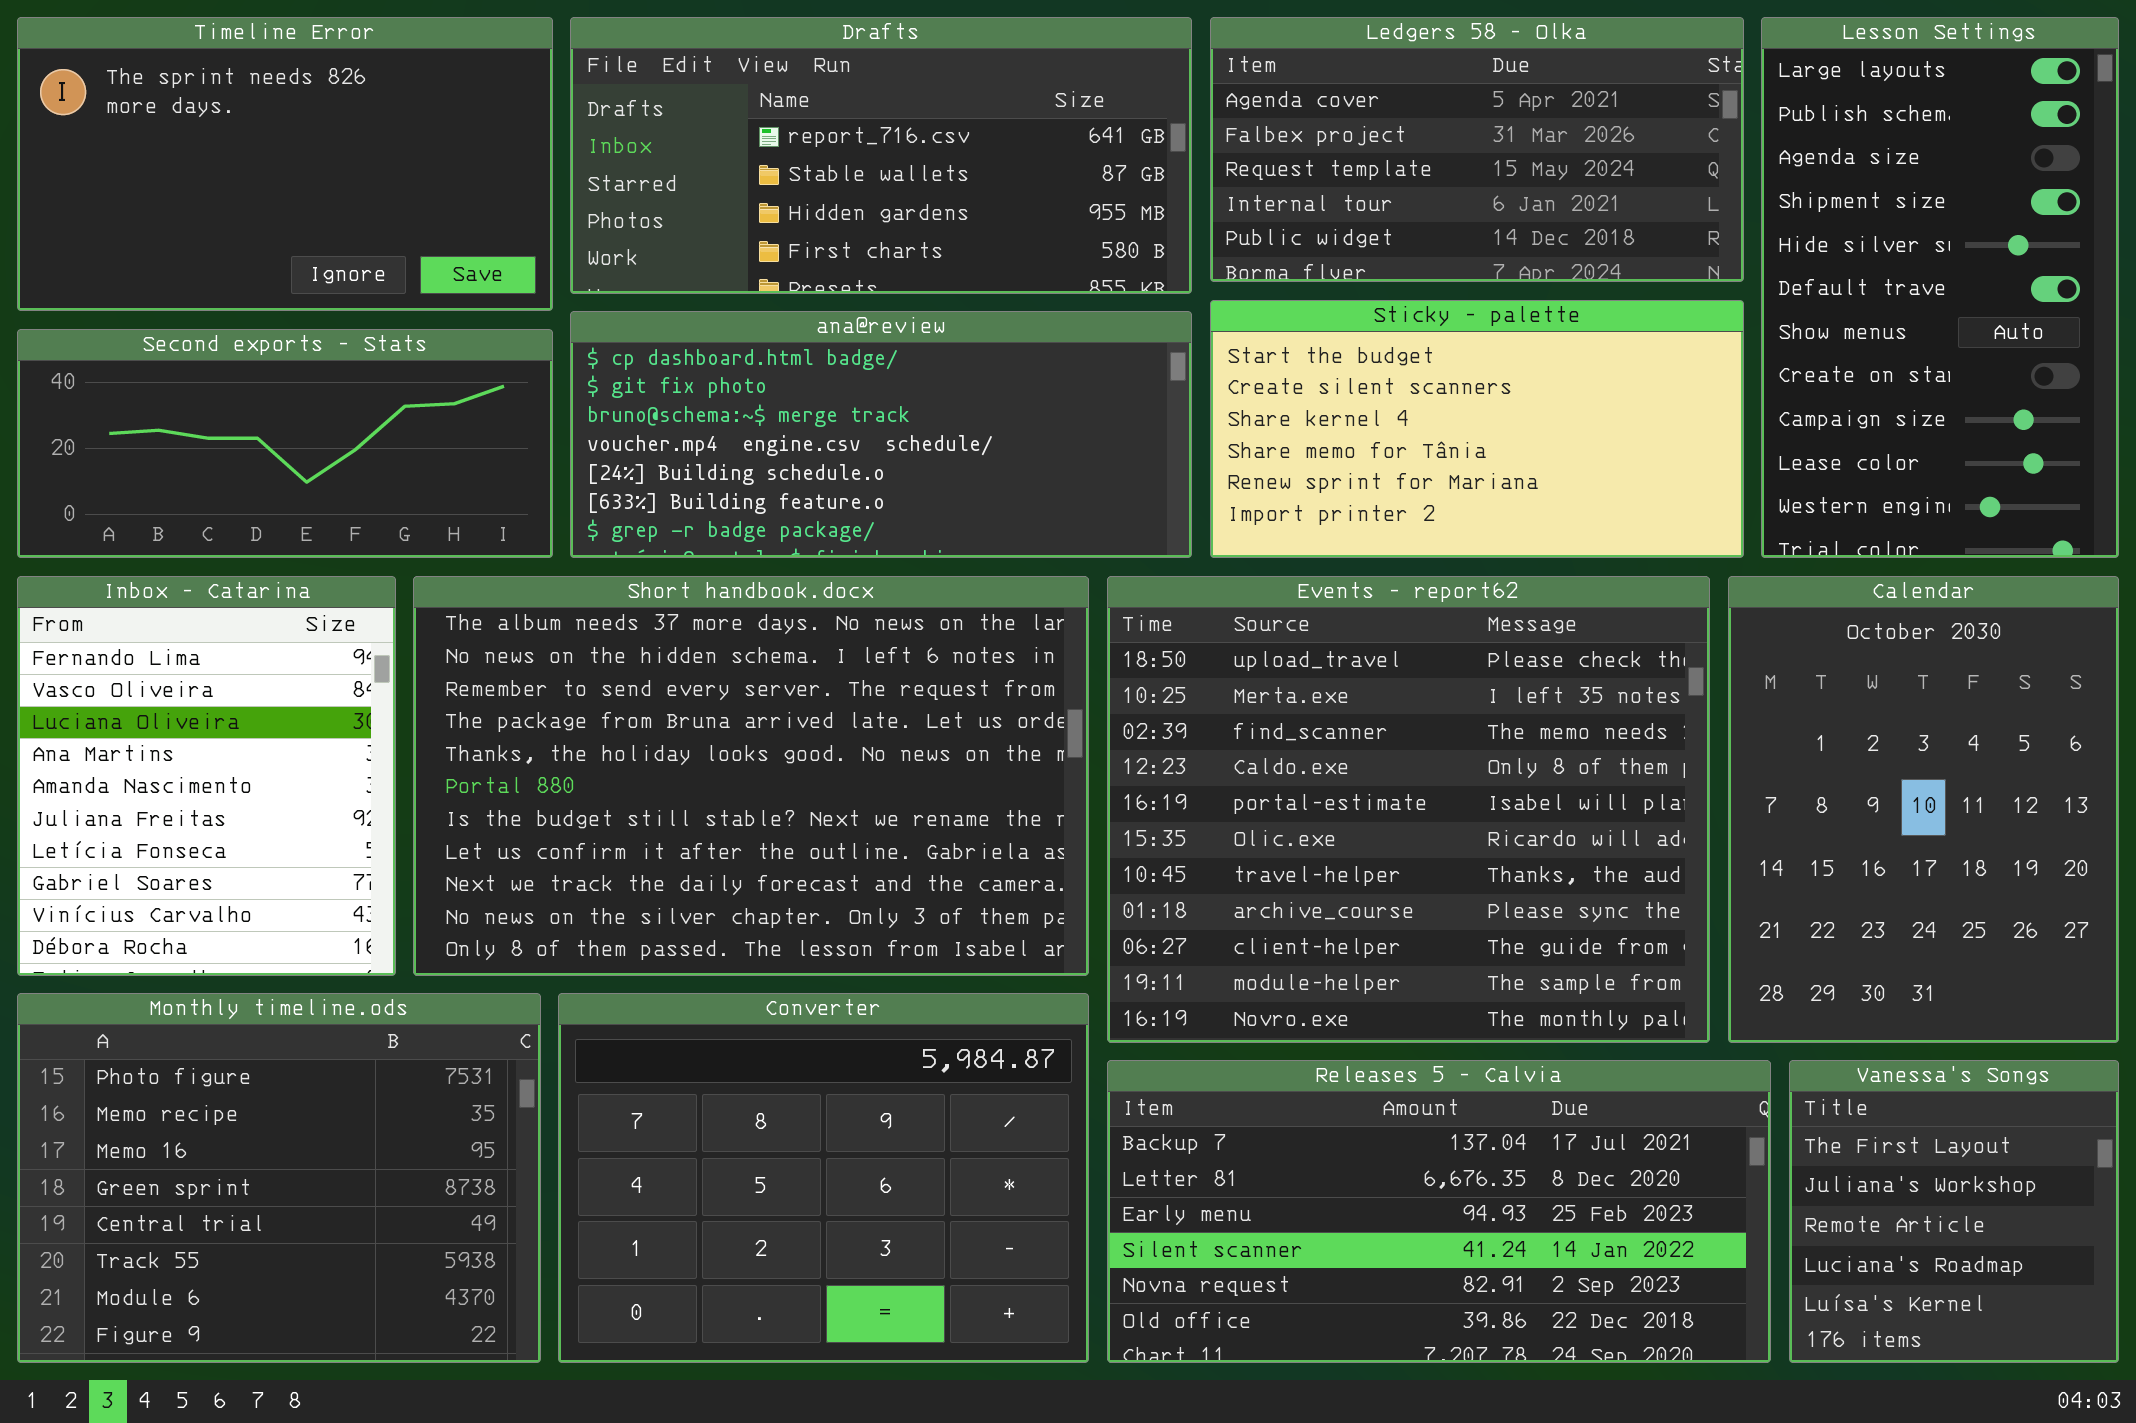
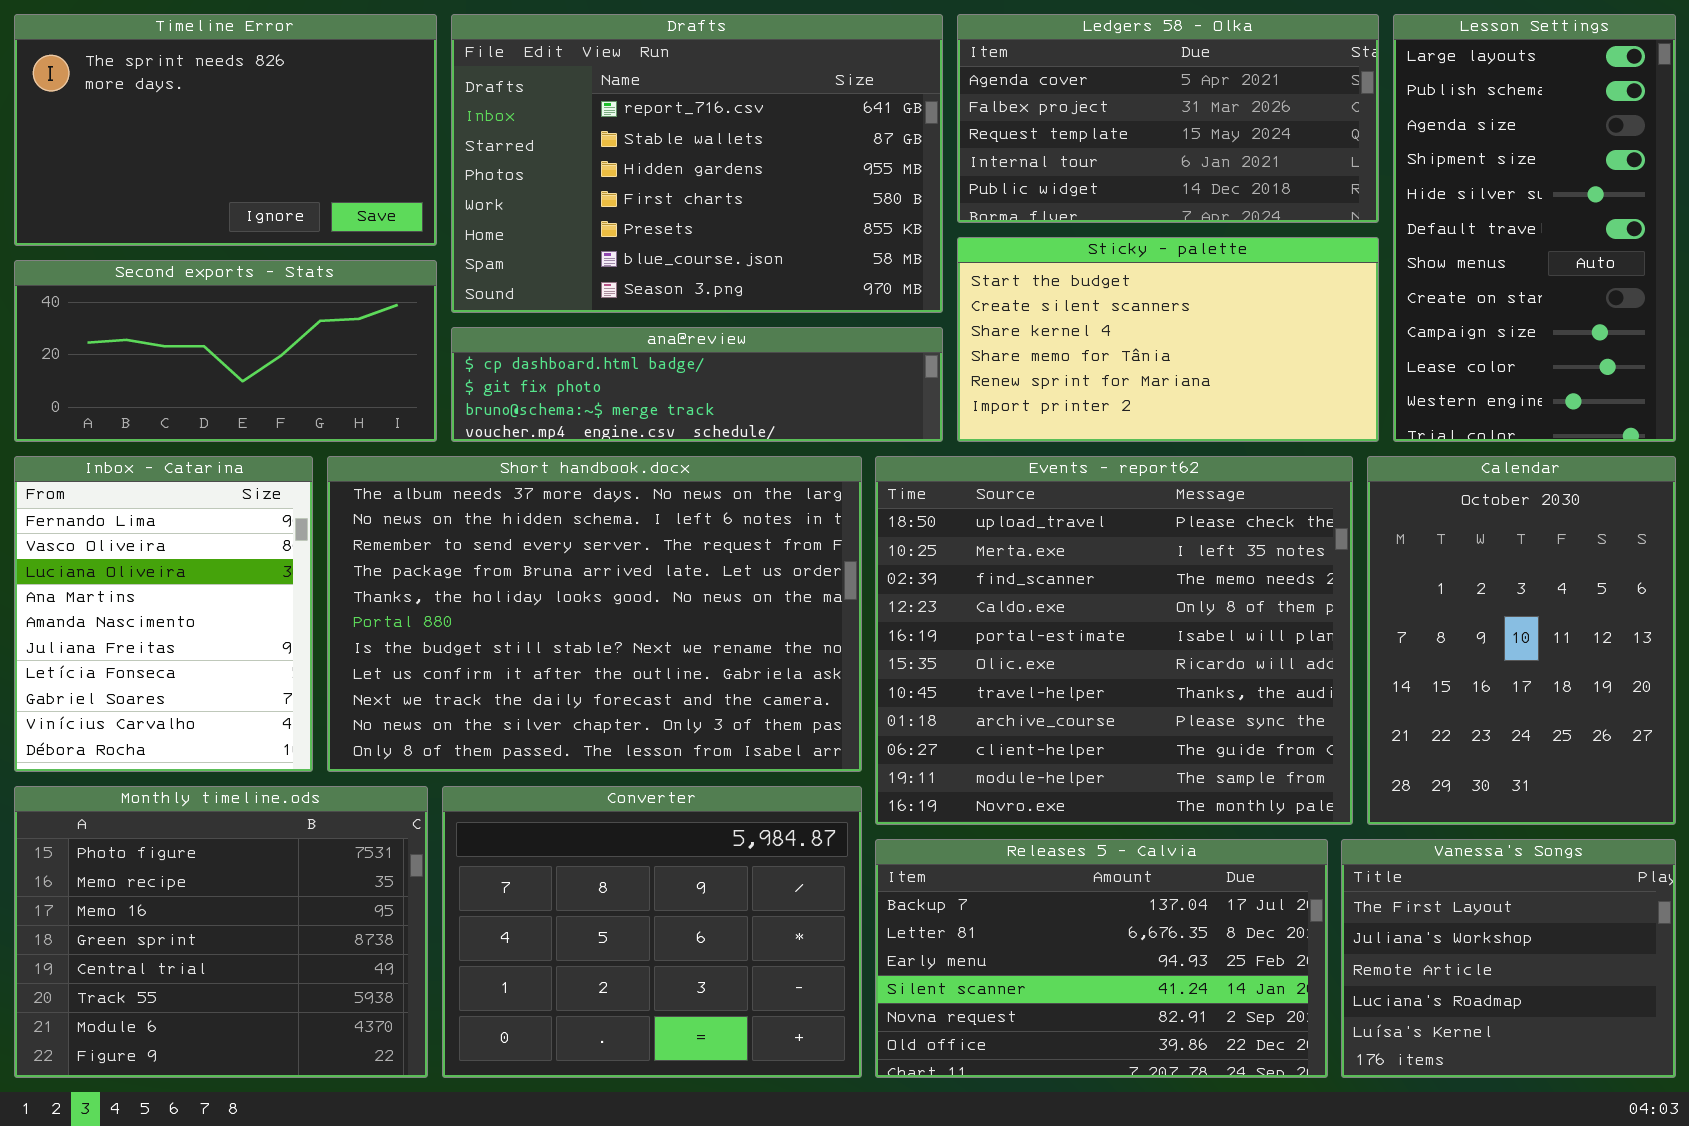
Drafts: [570,17,1192,294] -> [451,14,943,313], resized
ana@review: [570,311,1192,558] -> [451,327,943,442], resized
Releases 5 - Calvia: [1107,1060,1771,1363] -> [875,839,1328,1078], resized
Vanessa's Songs: [1789,1060,2119,1363] -> [1341,839,1676,1078], resized

